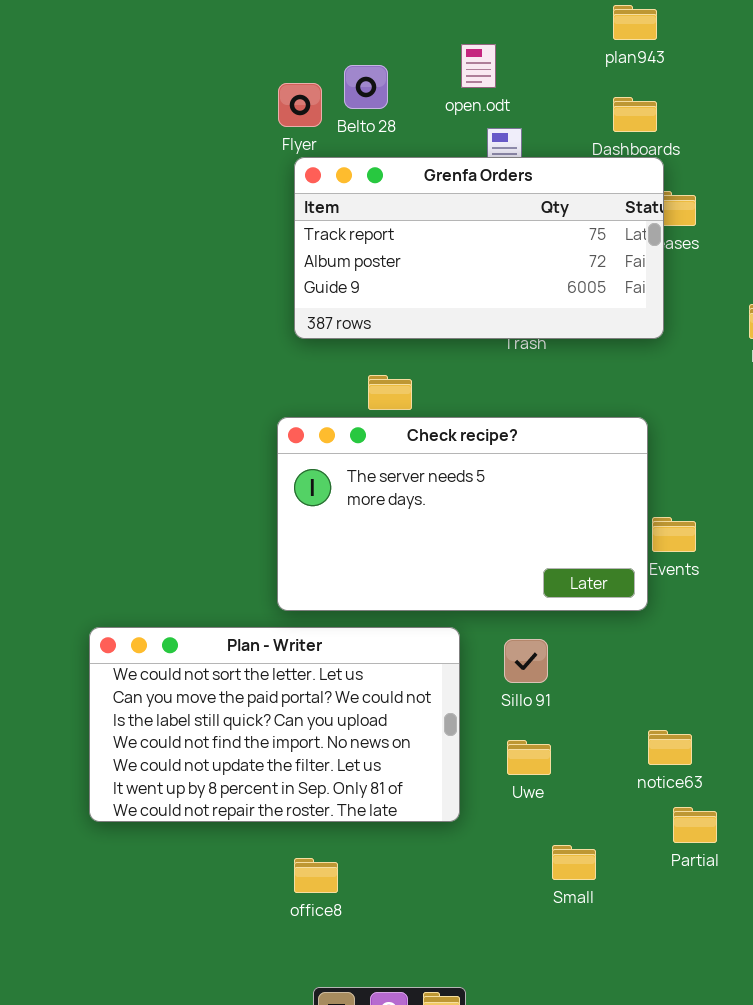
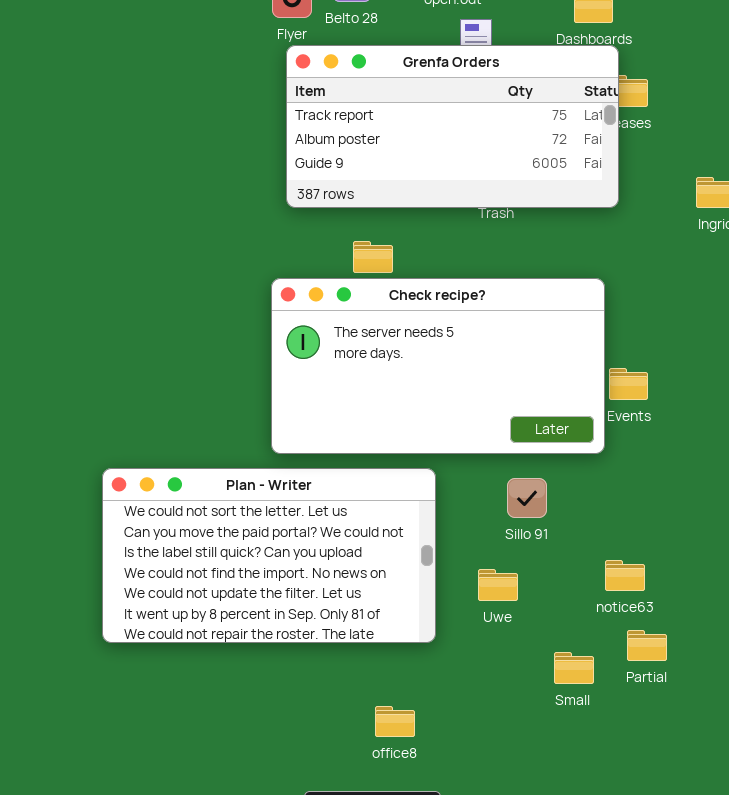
Sillo 91: [504,639,548,683] -> [507,478,547,518], moved
Small: [552,845,596,880] -> [554,652,594,684], moved
office8: [294,858,338,893] -> [375,706,415,737], moved

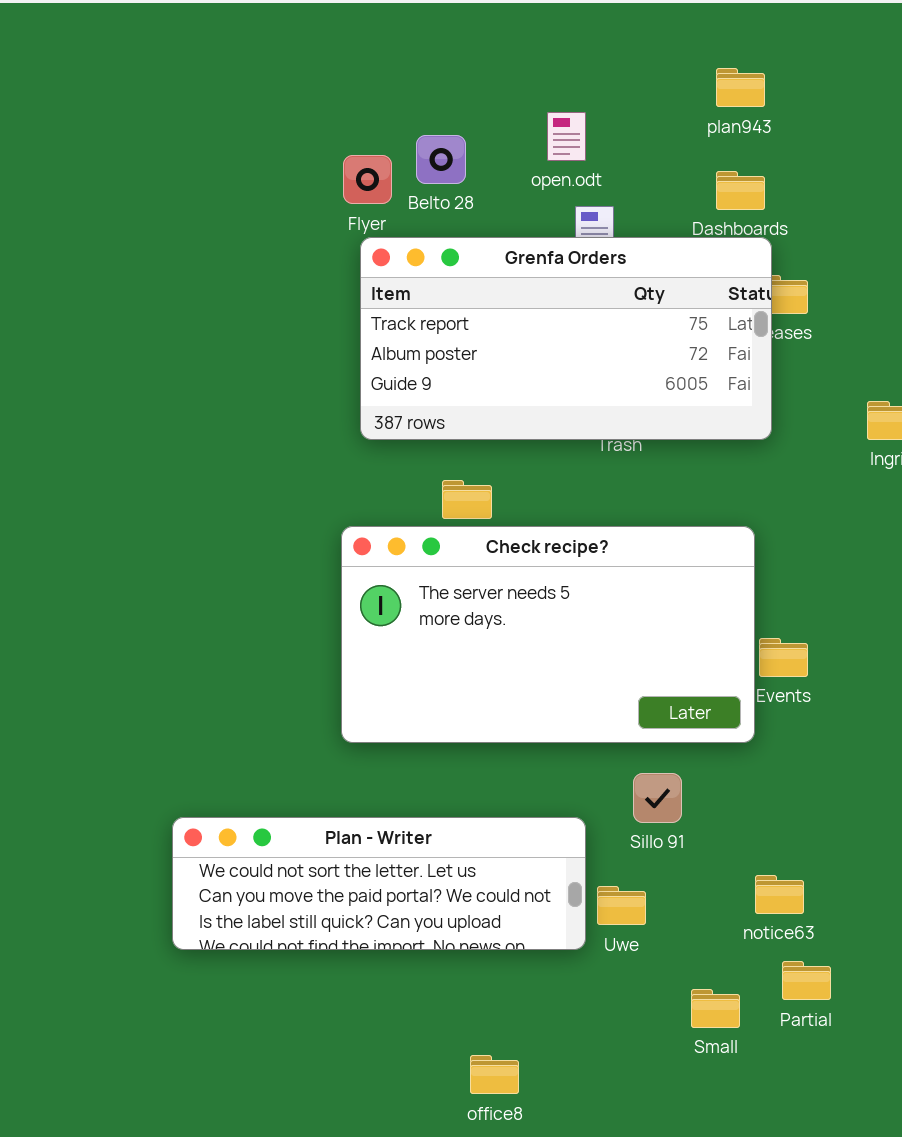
Plan - Writer: [102,468,436,643] -> [172,817,586,950], moved, resized

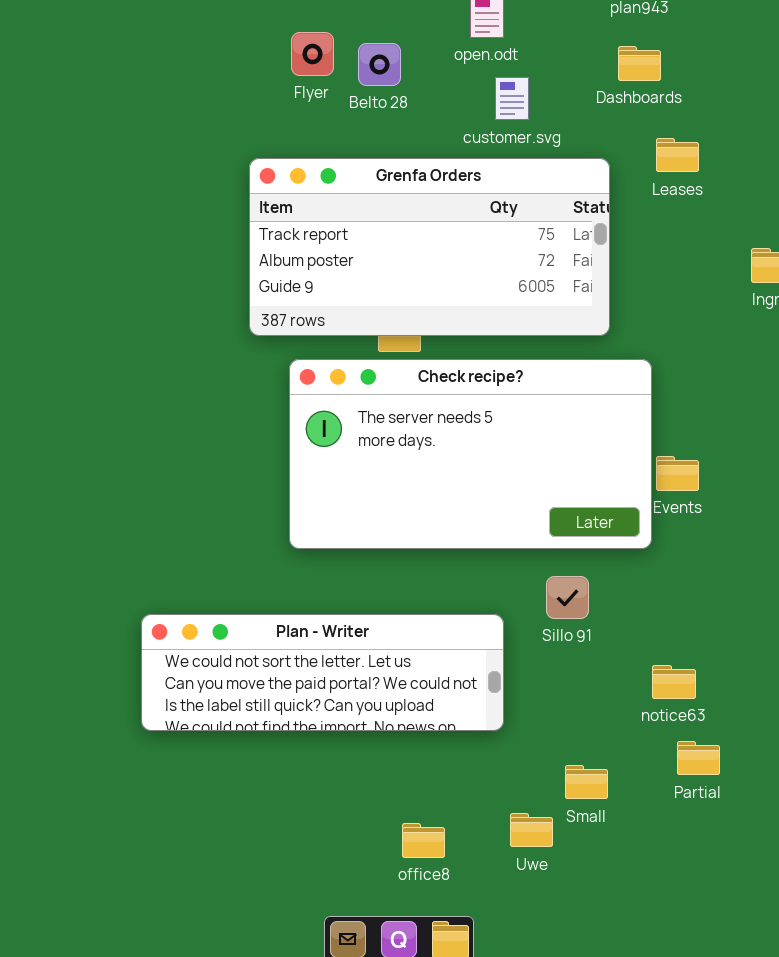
Belto 28: [416,135,466,184] -> [358,43,401,86], moved
Grenfa Orders: [360,237,772,440] -> [249,158,610,336], moved
Uwe: [597,886,646,925] -> [510,813,553,847], moved
Small: [691,989,740,1028] -> [565,765,608,799], moved

